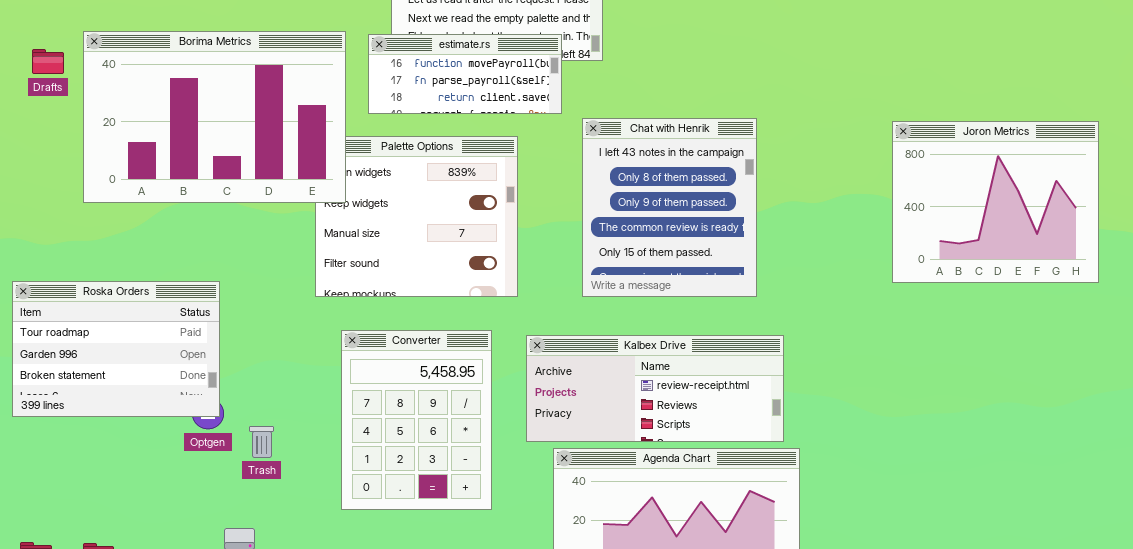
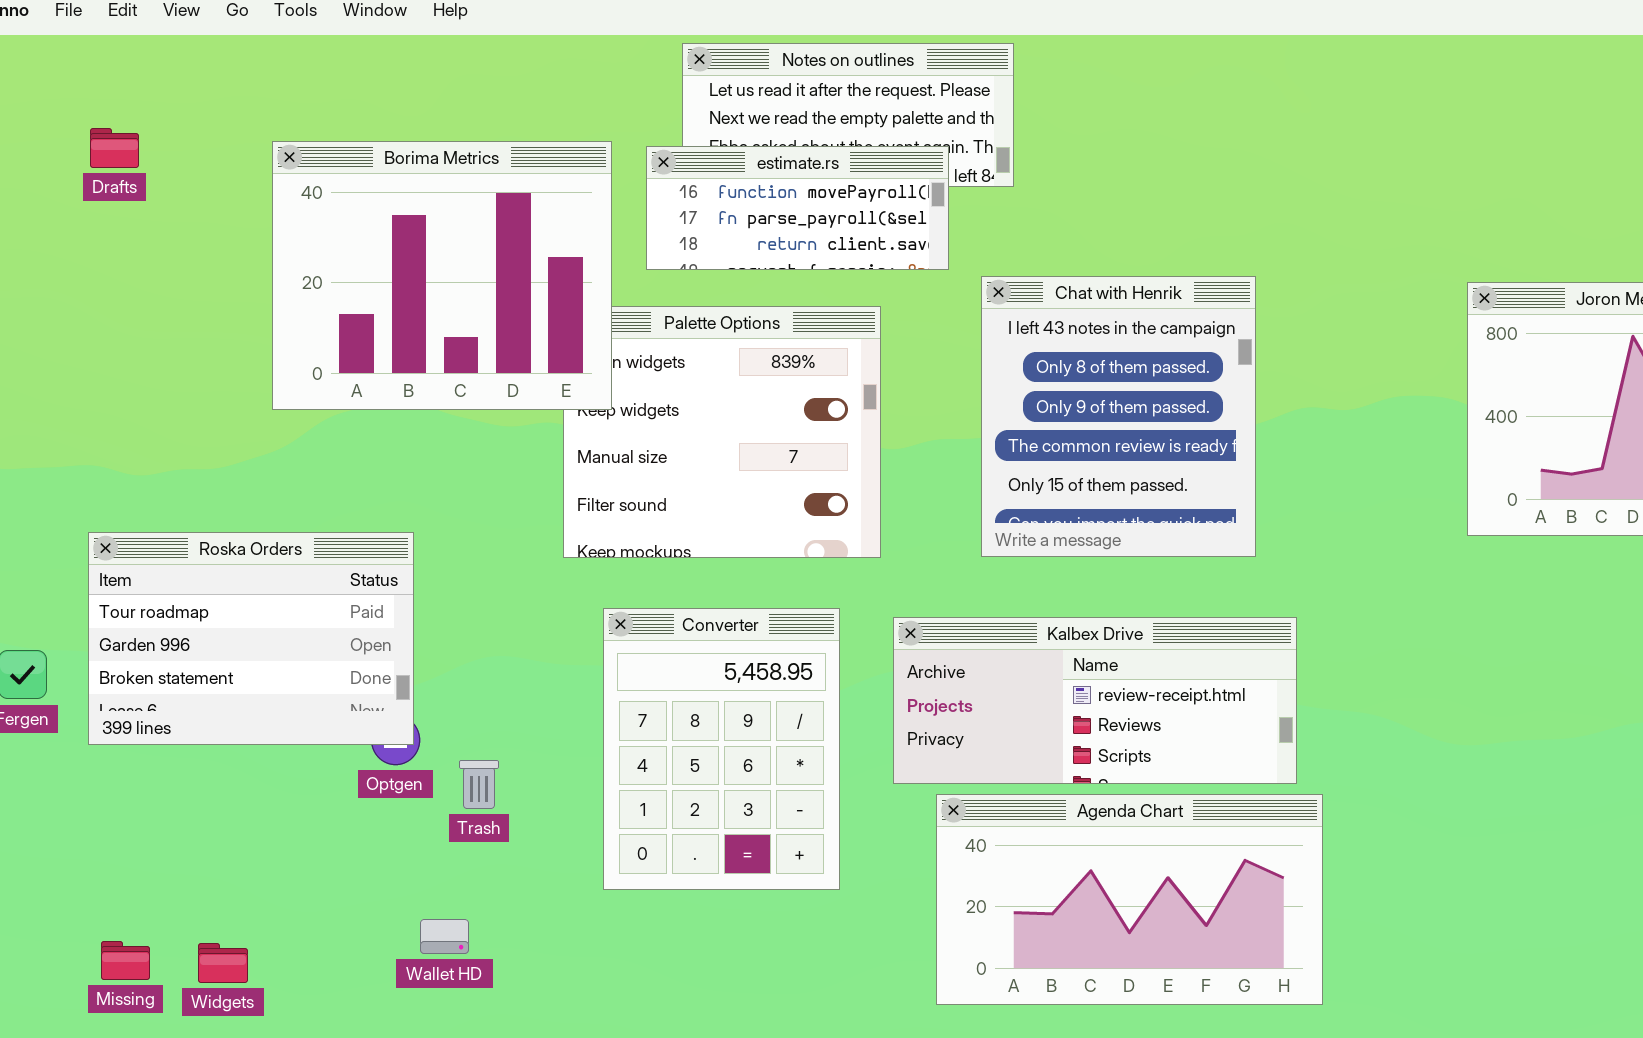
Borima Metrics: [83,31,346,203] -> [272,141,612,410], resized
Drafts: [32,49,64,74] -> [90,128,139,168], moved

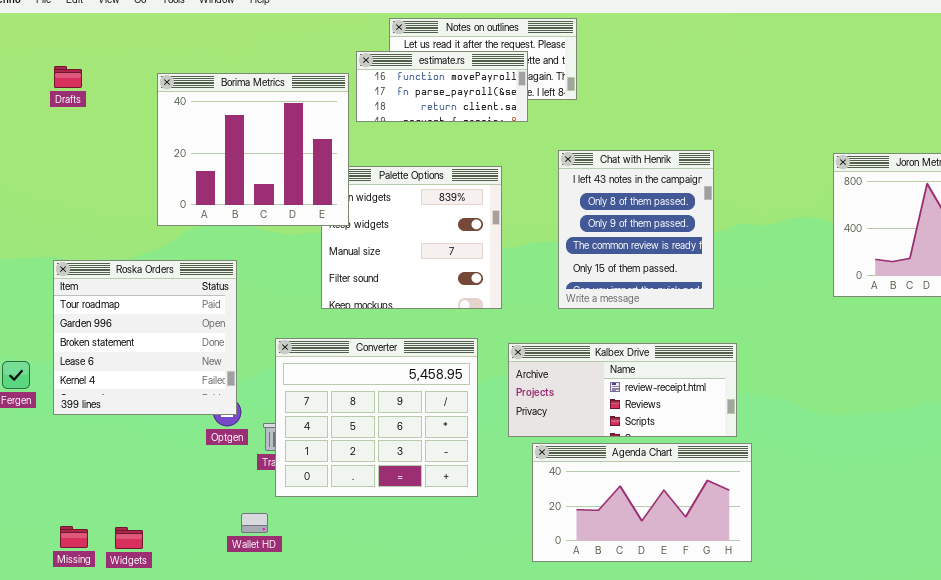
estimate.rs: [646,146,949,270] -> [356,51,528,122], moved
Roska Orders: [88,532,414,745] -> [53,260,237,415], resized
Converter: [603,608,840,890] -> [275,338,478,497], resized

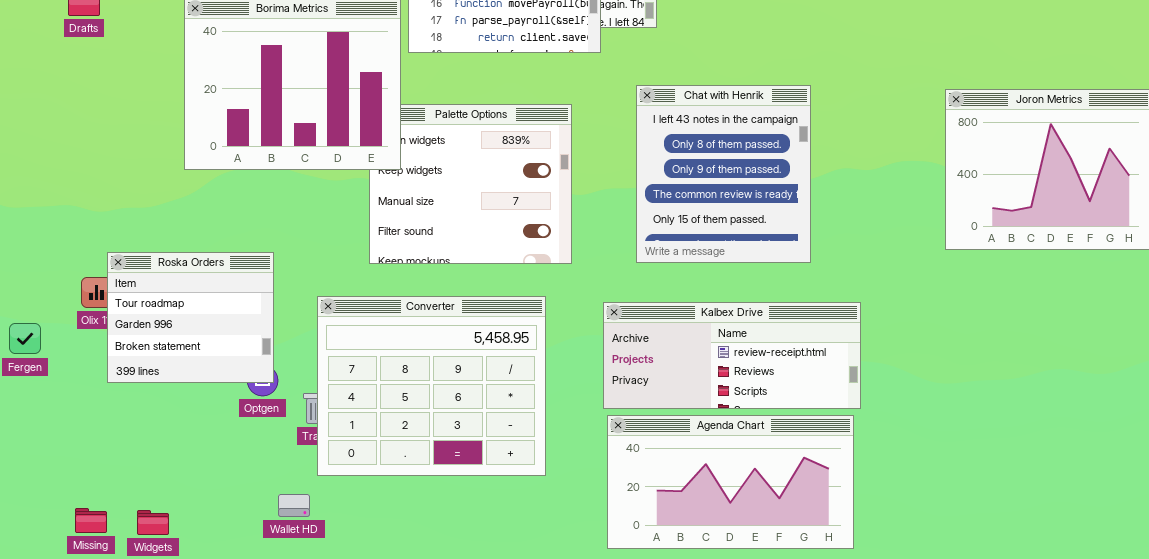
Roska Orders: [53,260,237,415] -> [107,252,274,383], resized
Kalbex Drive: [508,343,737,437] -> [603,302,861,409], moved

